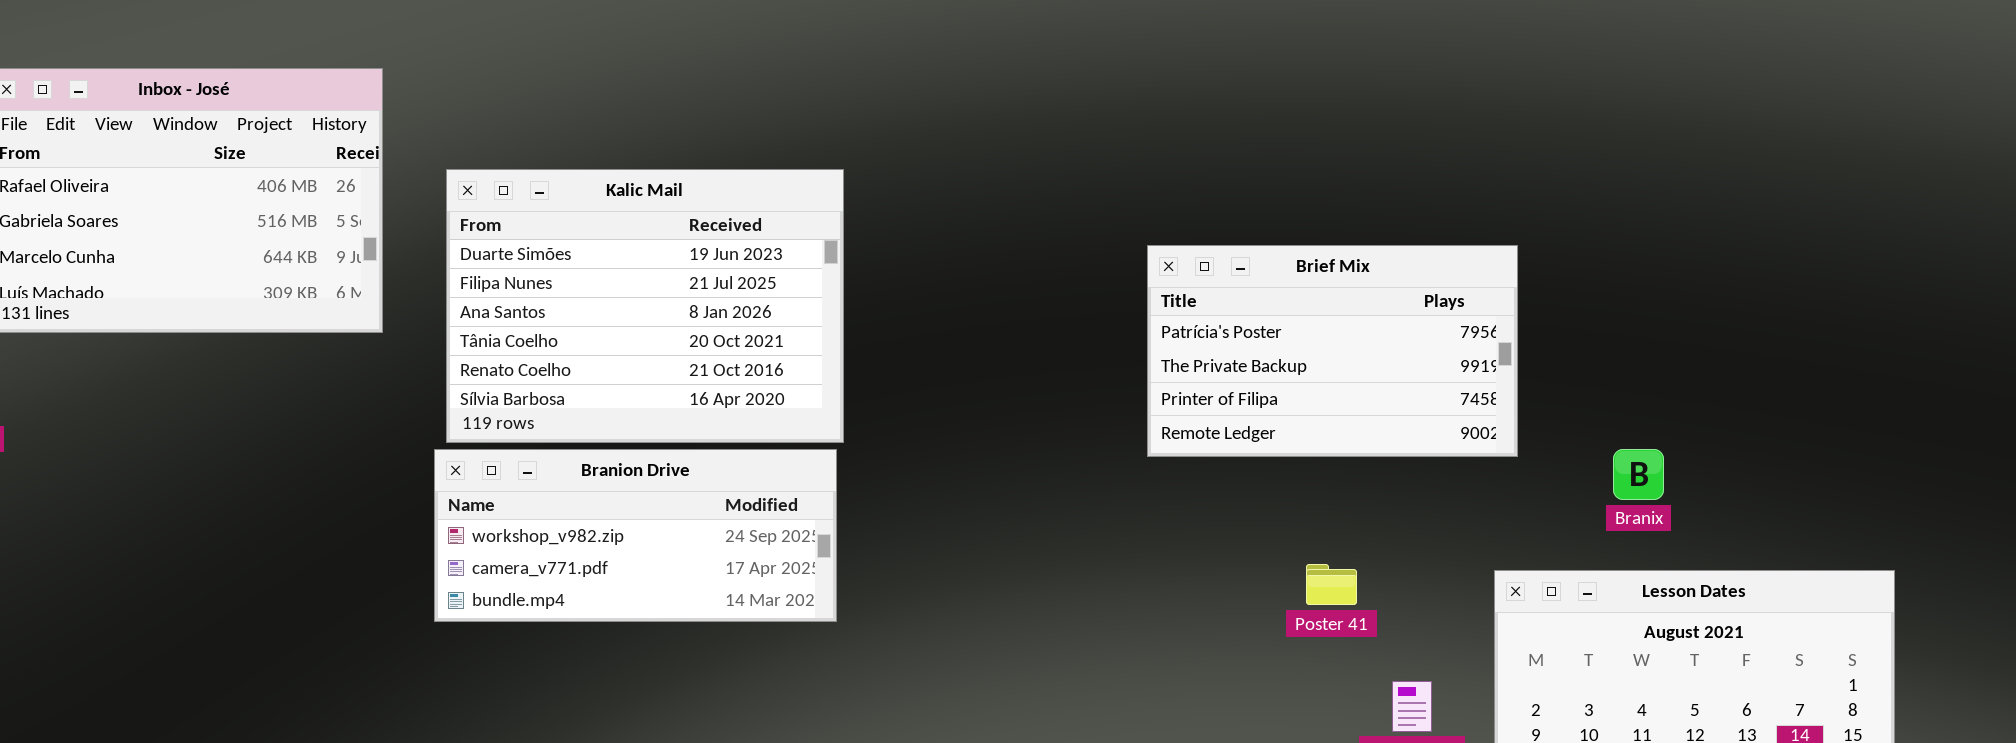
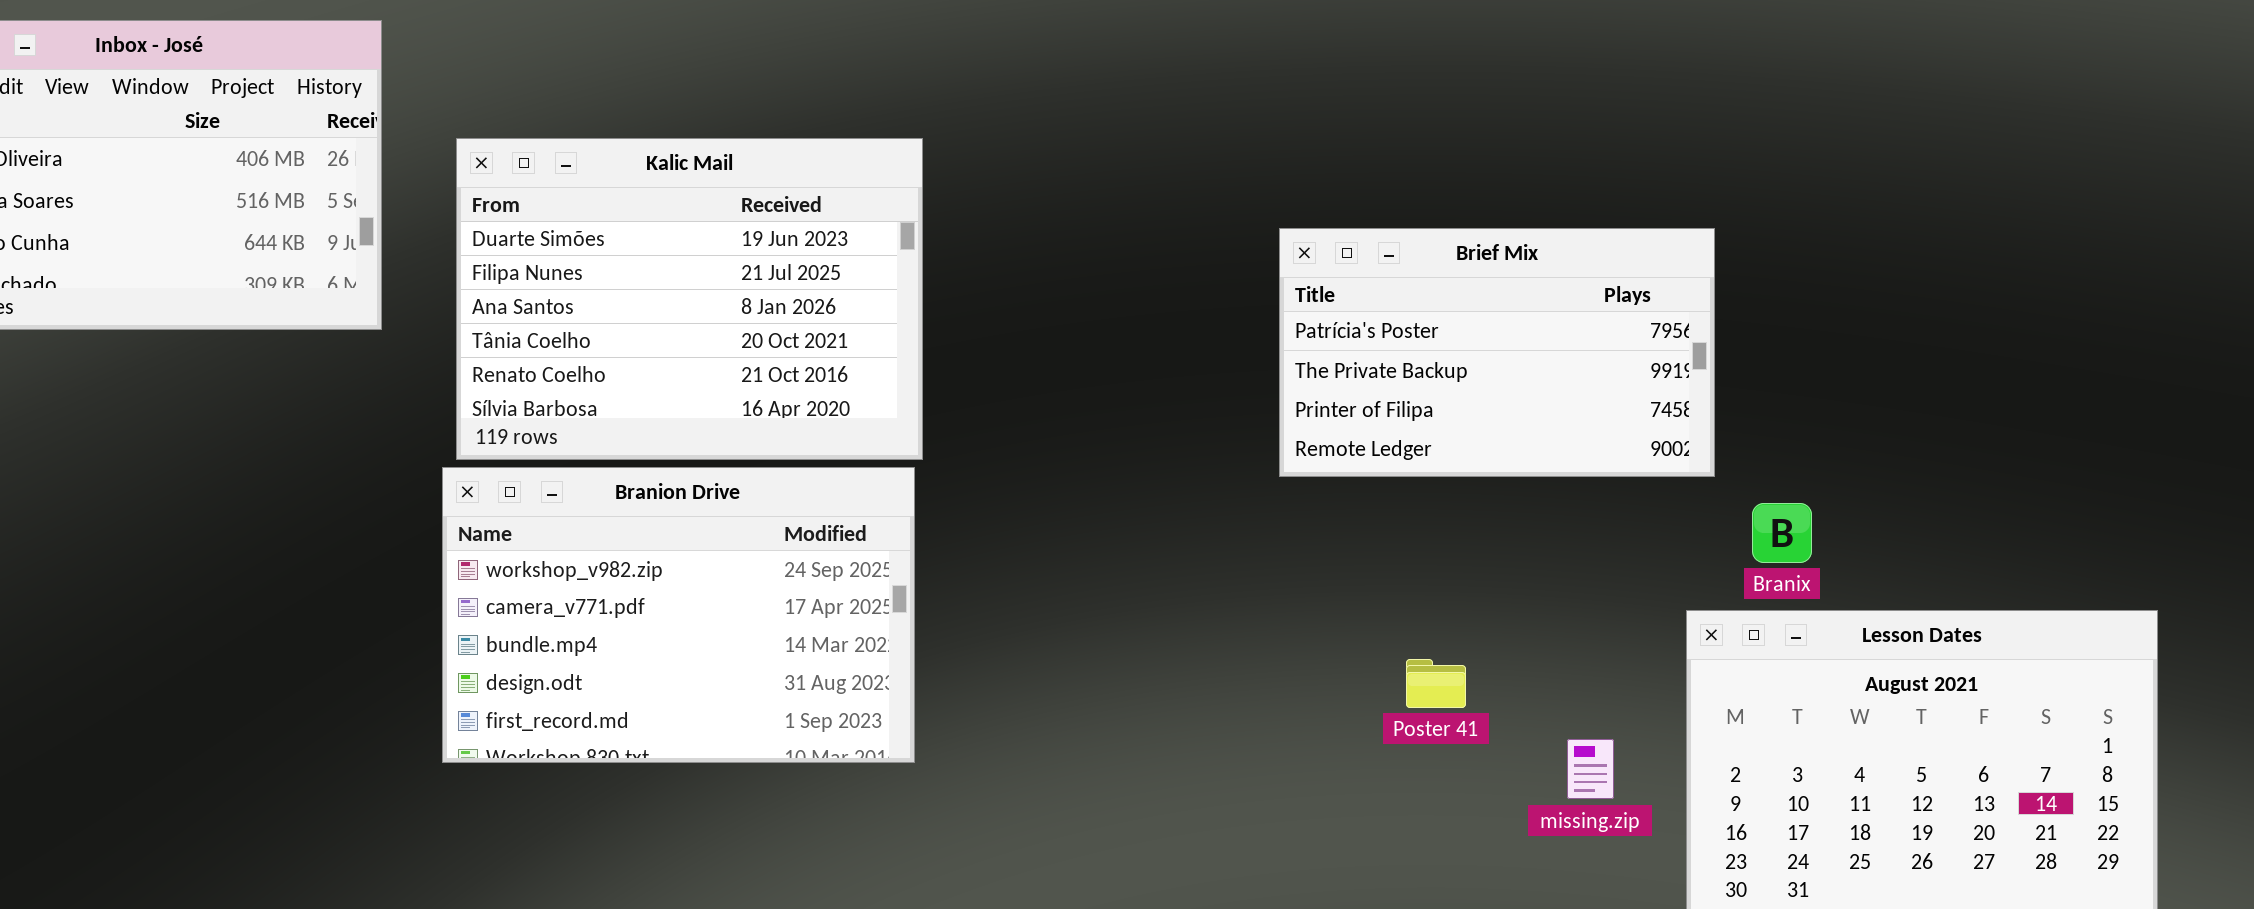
Branion Drive: [434,449,837,622] -> [442,467,915,763], resized
Branix: [1613,449,1664,500] -> [1752,503,1812,563], moved
Poster 41: [1306,564,1357,605] -> [1406,659,1466,708], moved

